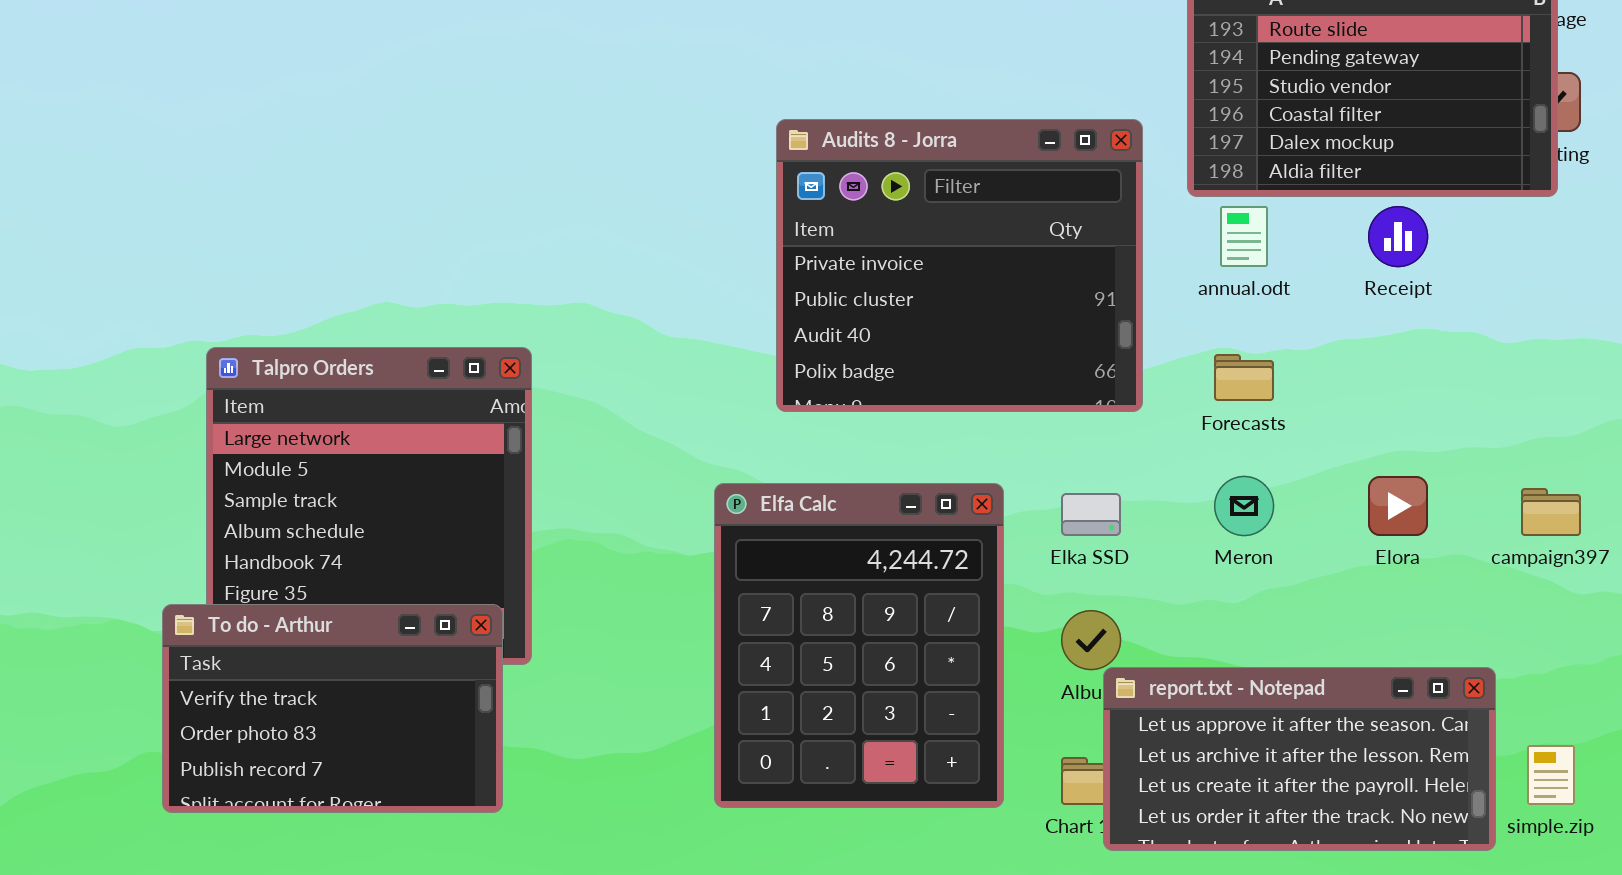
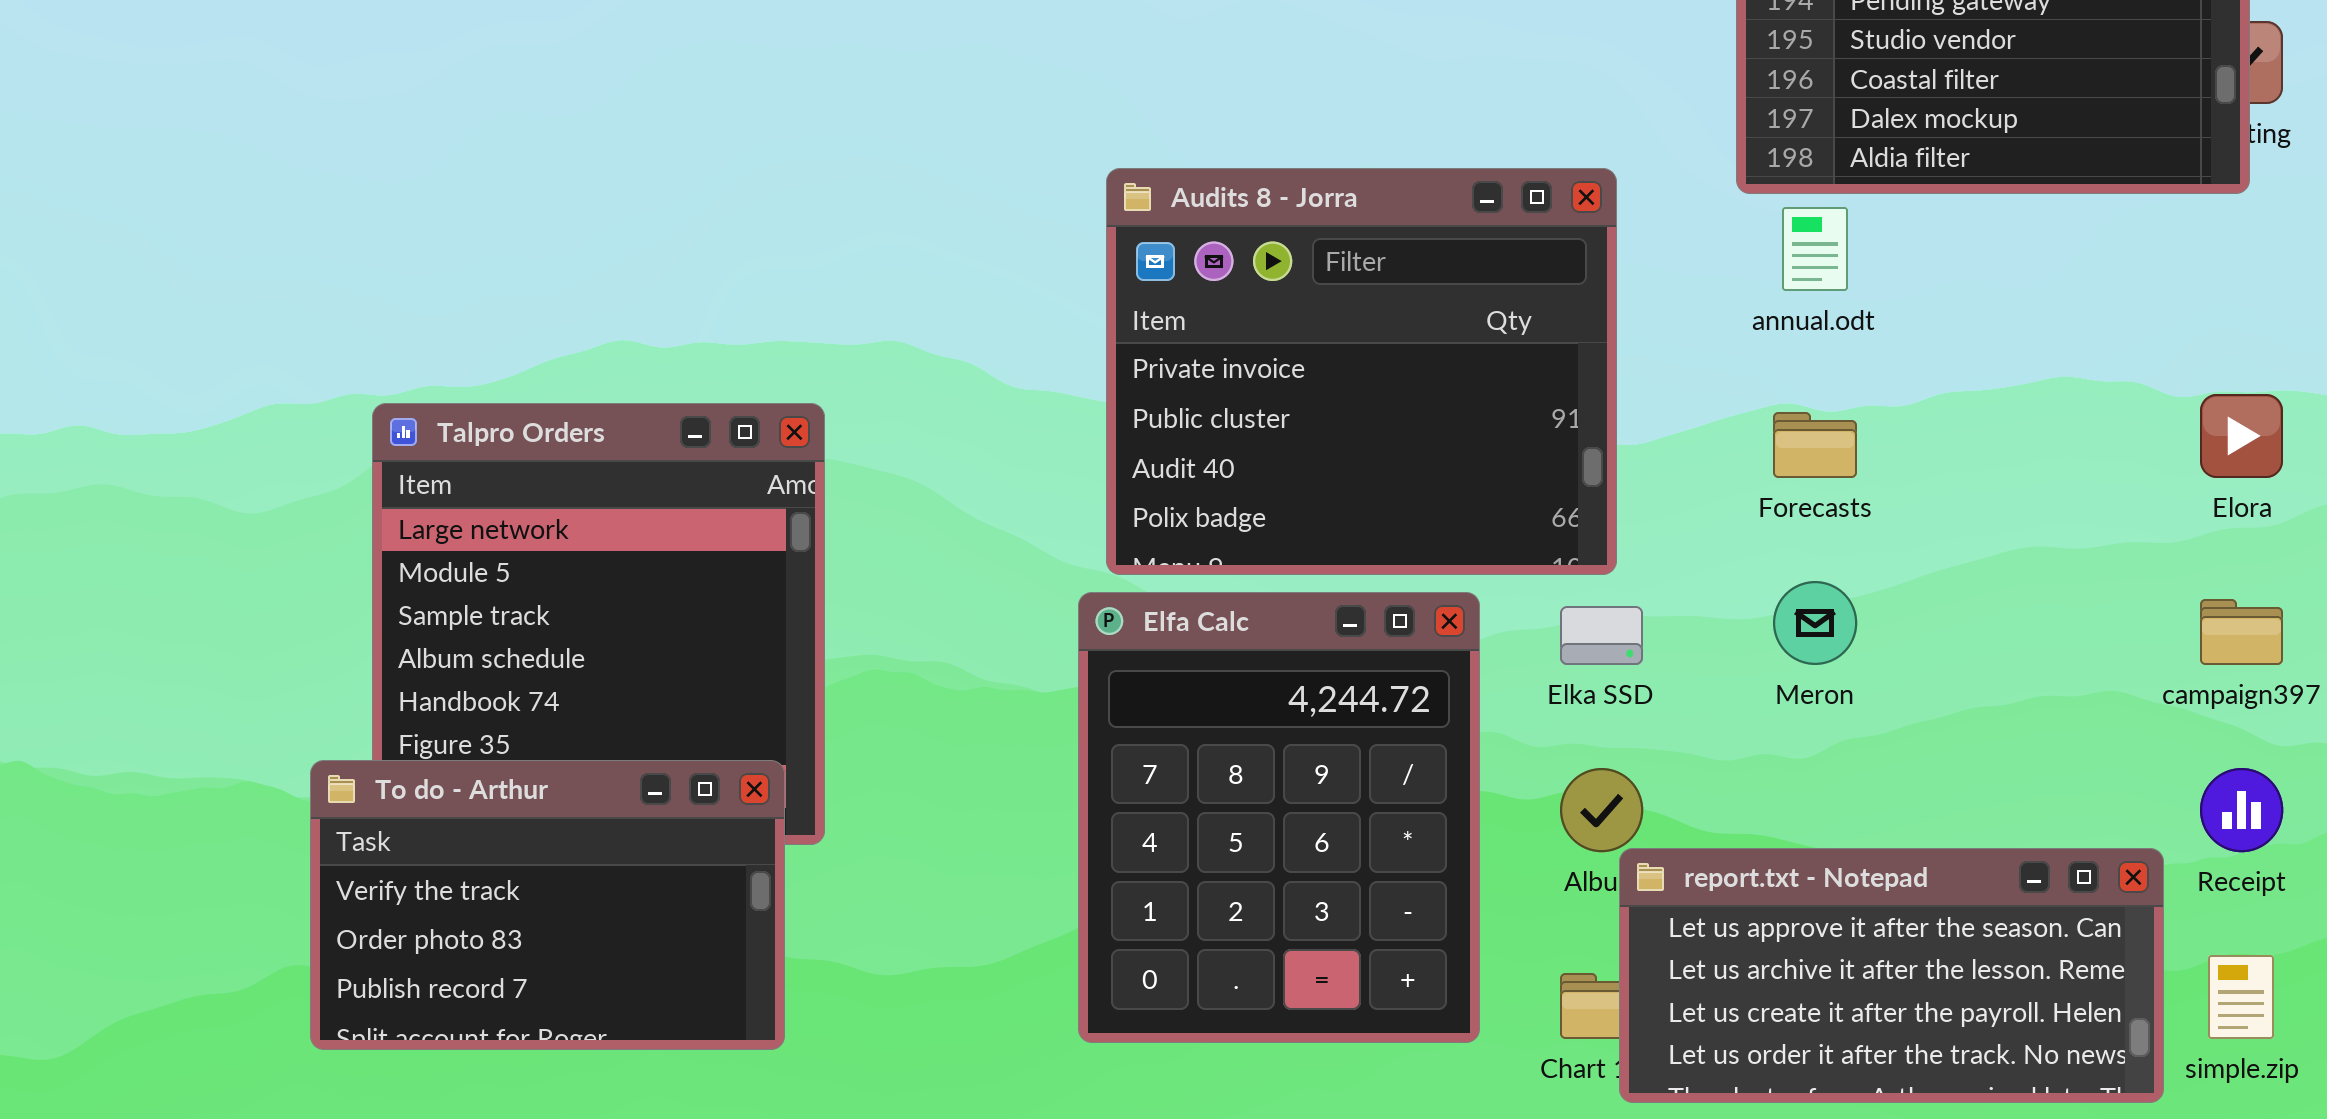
Audits 8 - Jorra: [776,119,1143,412] -> [1106,168,1617,575], moved
Receipt: [1368,206,1428,267] -> [2200,768,2283,852], moved
Elora: [1368,476,1428,536] -> [2200,394,2283,478], moved

